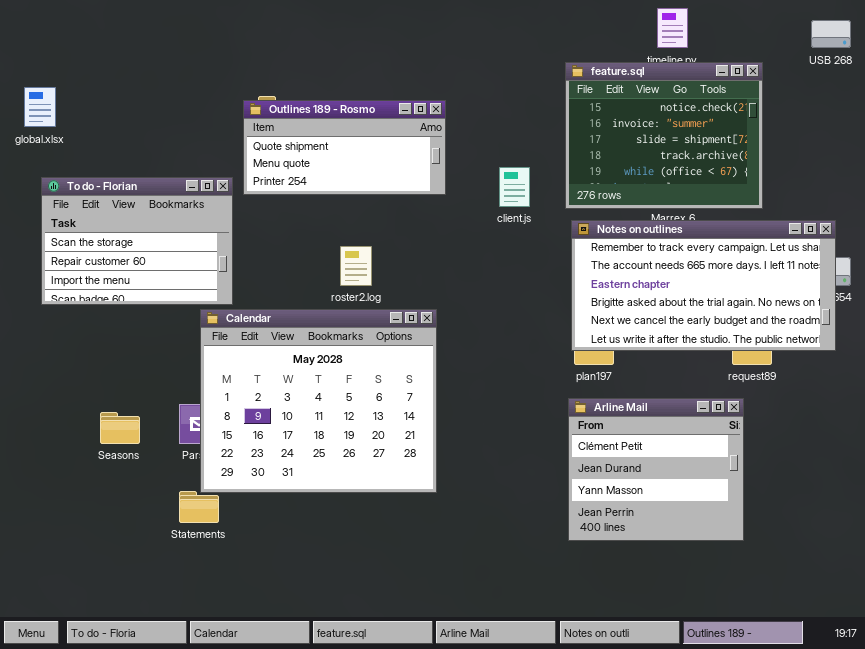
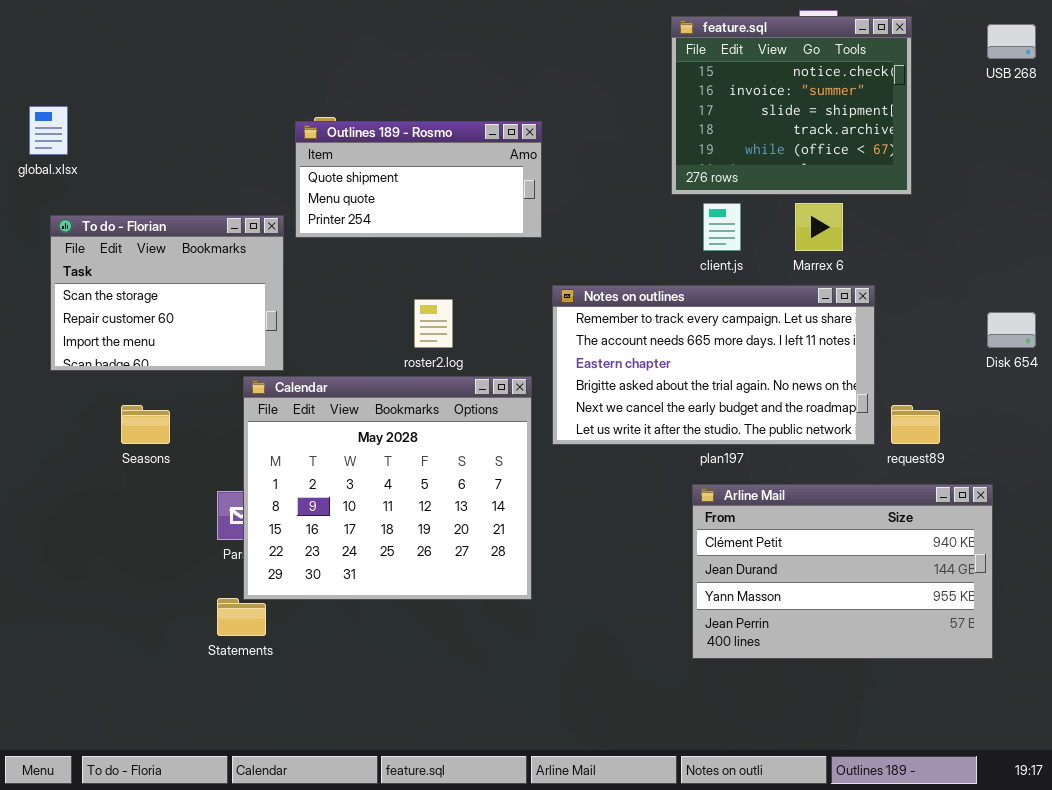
feature.sql: [565,62,763,209] -> [671,16,912,195], moved
client.js: [499,167,530,207] -> [703,203,741,251], moved
Notes on outlines: [571,220,836,351] -> [552,285,875,445], moved
Arline Mail: [568,398,744,541] -> [692,484,993,659], resized
Seasons: [100,412,140,444] -> [121,405,170,444], moved

